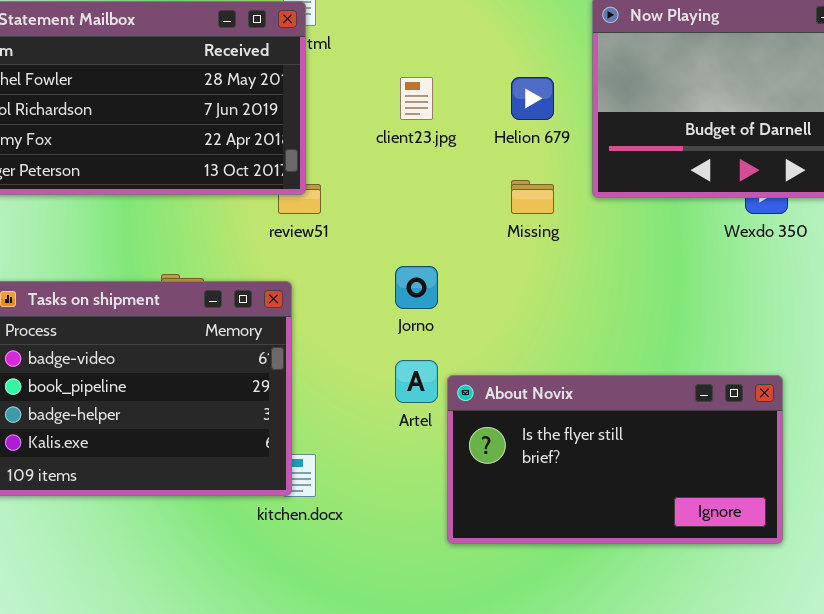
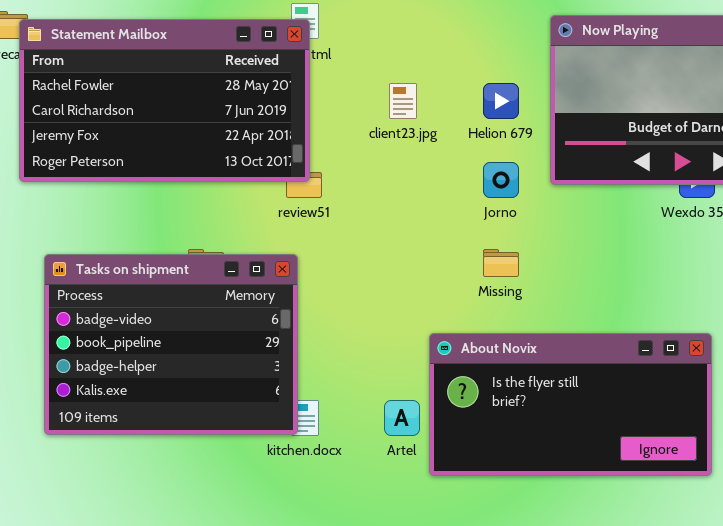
Missing: [511,180,554,214] -> [483,249,519,277], moved
Jorno: [395,266,438,309] -> [483,162,519,198], moved
Artel: [395,360,438,403] -> [384,400,420,436], moved

